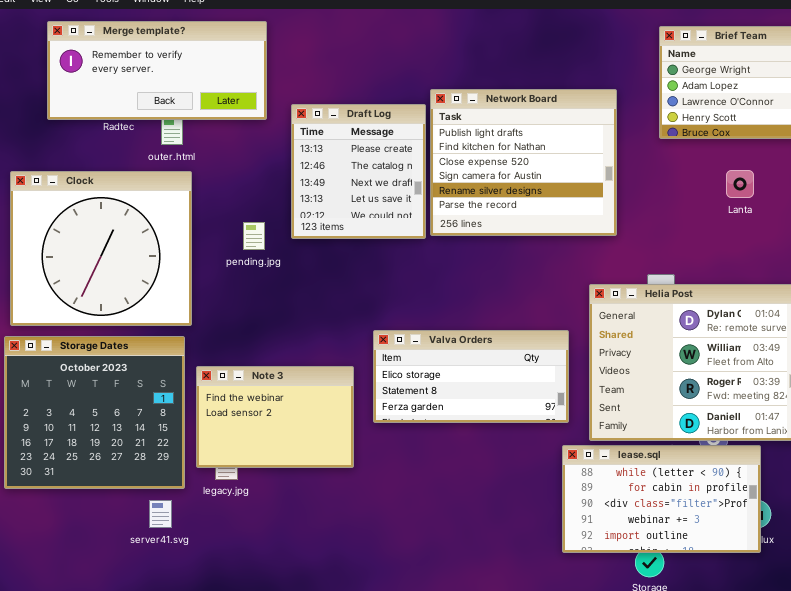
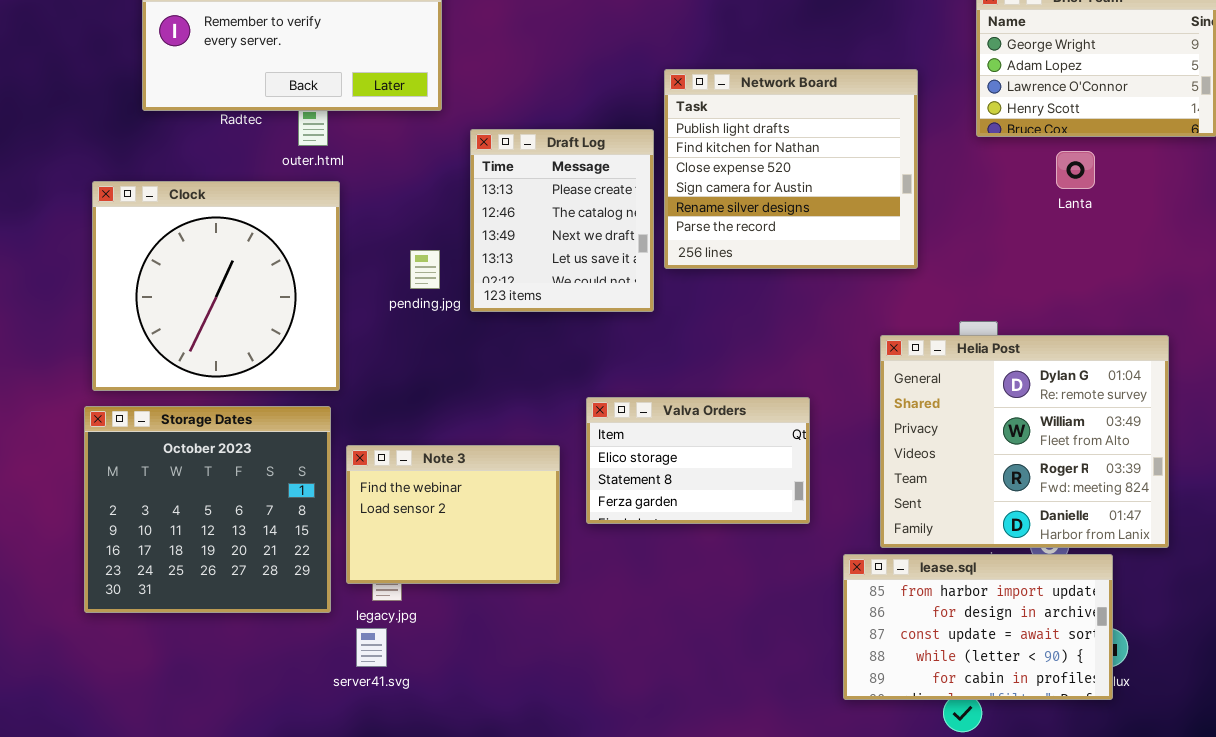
Draft Log: [291,104,426,239] -> [470,129,654,312], moved
Lanta: [726,170,754,198] -> [1056,151,1095,189], moved
Valva Orders: [373,330,569,423] -> [586,397,810,524], resized
lease.sql: [562,445,761,553] -> [843,554,1113,700], scrolled up 3 rows
server41.svg: [149,500,172,528] -> [356,628,387,667], moved

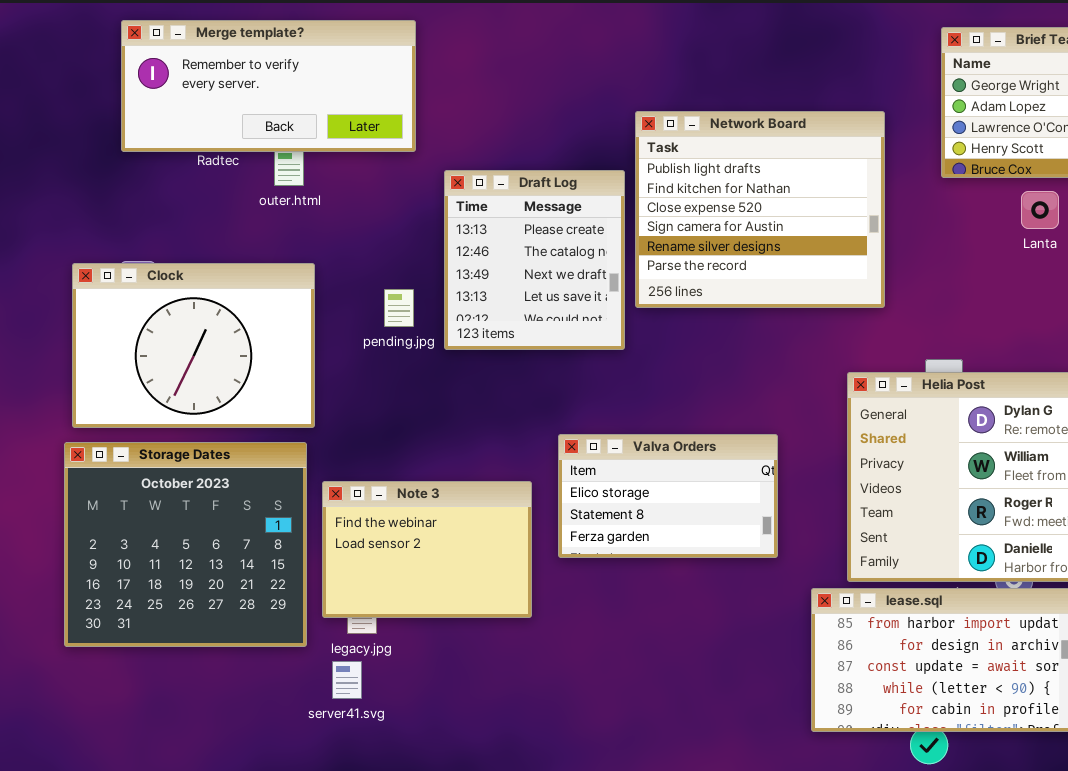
Clock: [92,181,340,391] -> [72,263,315,428], resized

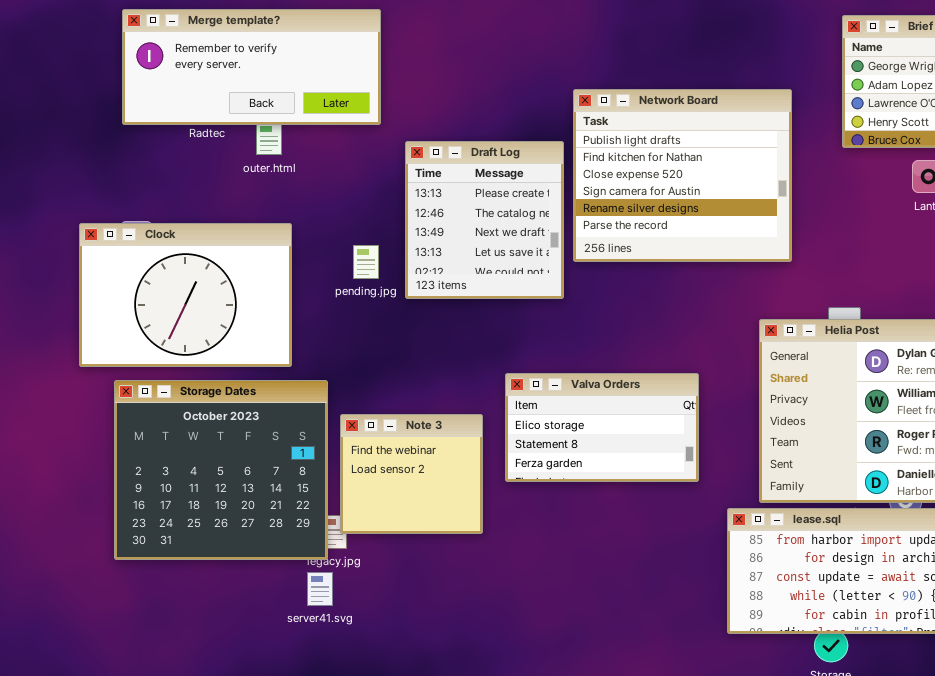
Storage Dates: [64,442,307,647] -> [114,380,328,560], moved
Note 3: [322,481,532,618] -> [340,414,483,534], resized

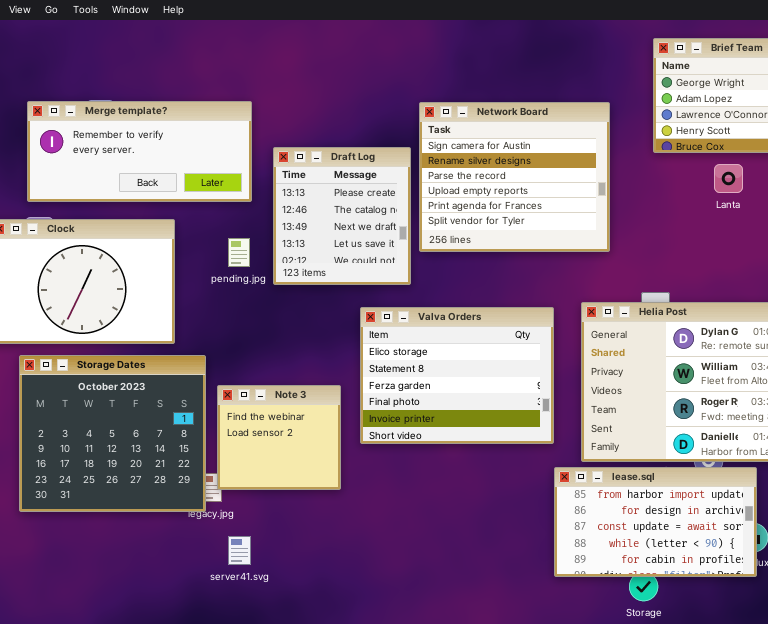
Merge template?: [122,9,381,125] -> [27,101,252,202], moved
Network Board: [573,89,792,262] -> [419,102,610,252], scrolled down 3 rows
Valva Orders: [505,373,699,482] -> [360,307,554,444], resized
server41.svg: [307,572,333,606] -> [228,536,251,565], moved

